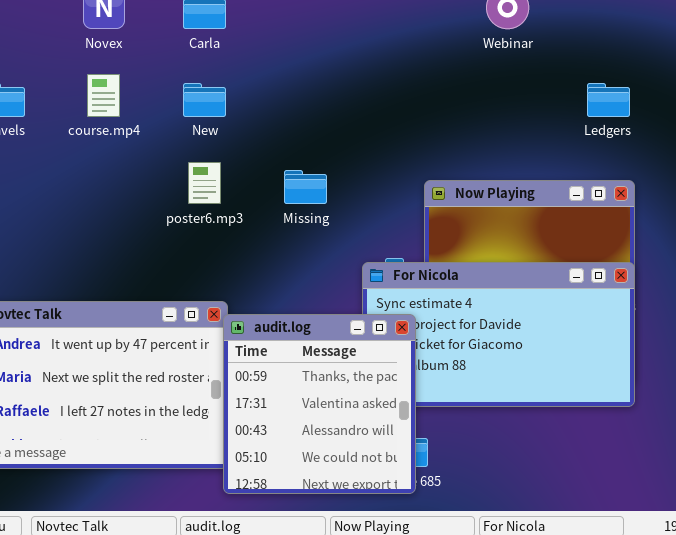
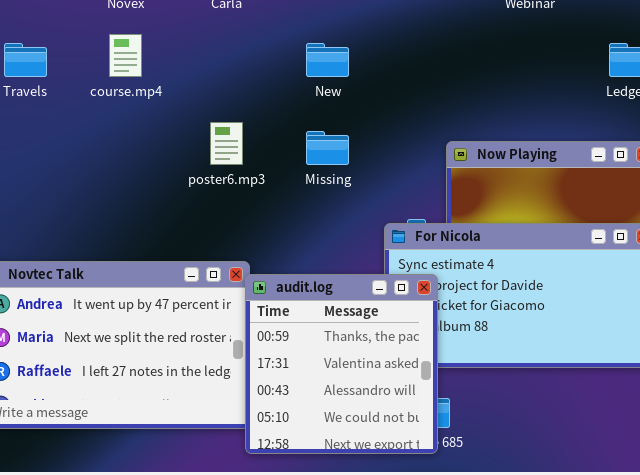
New: [183,83,226,117] -> [306,43,349,77], moved

